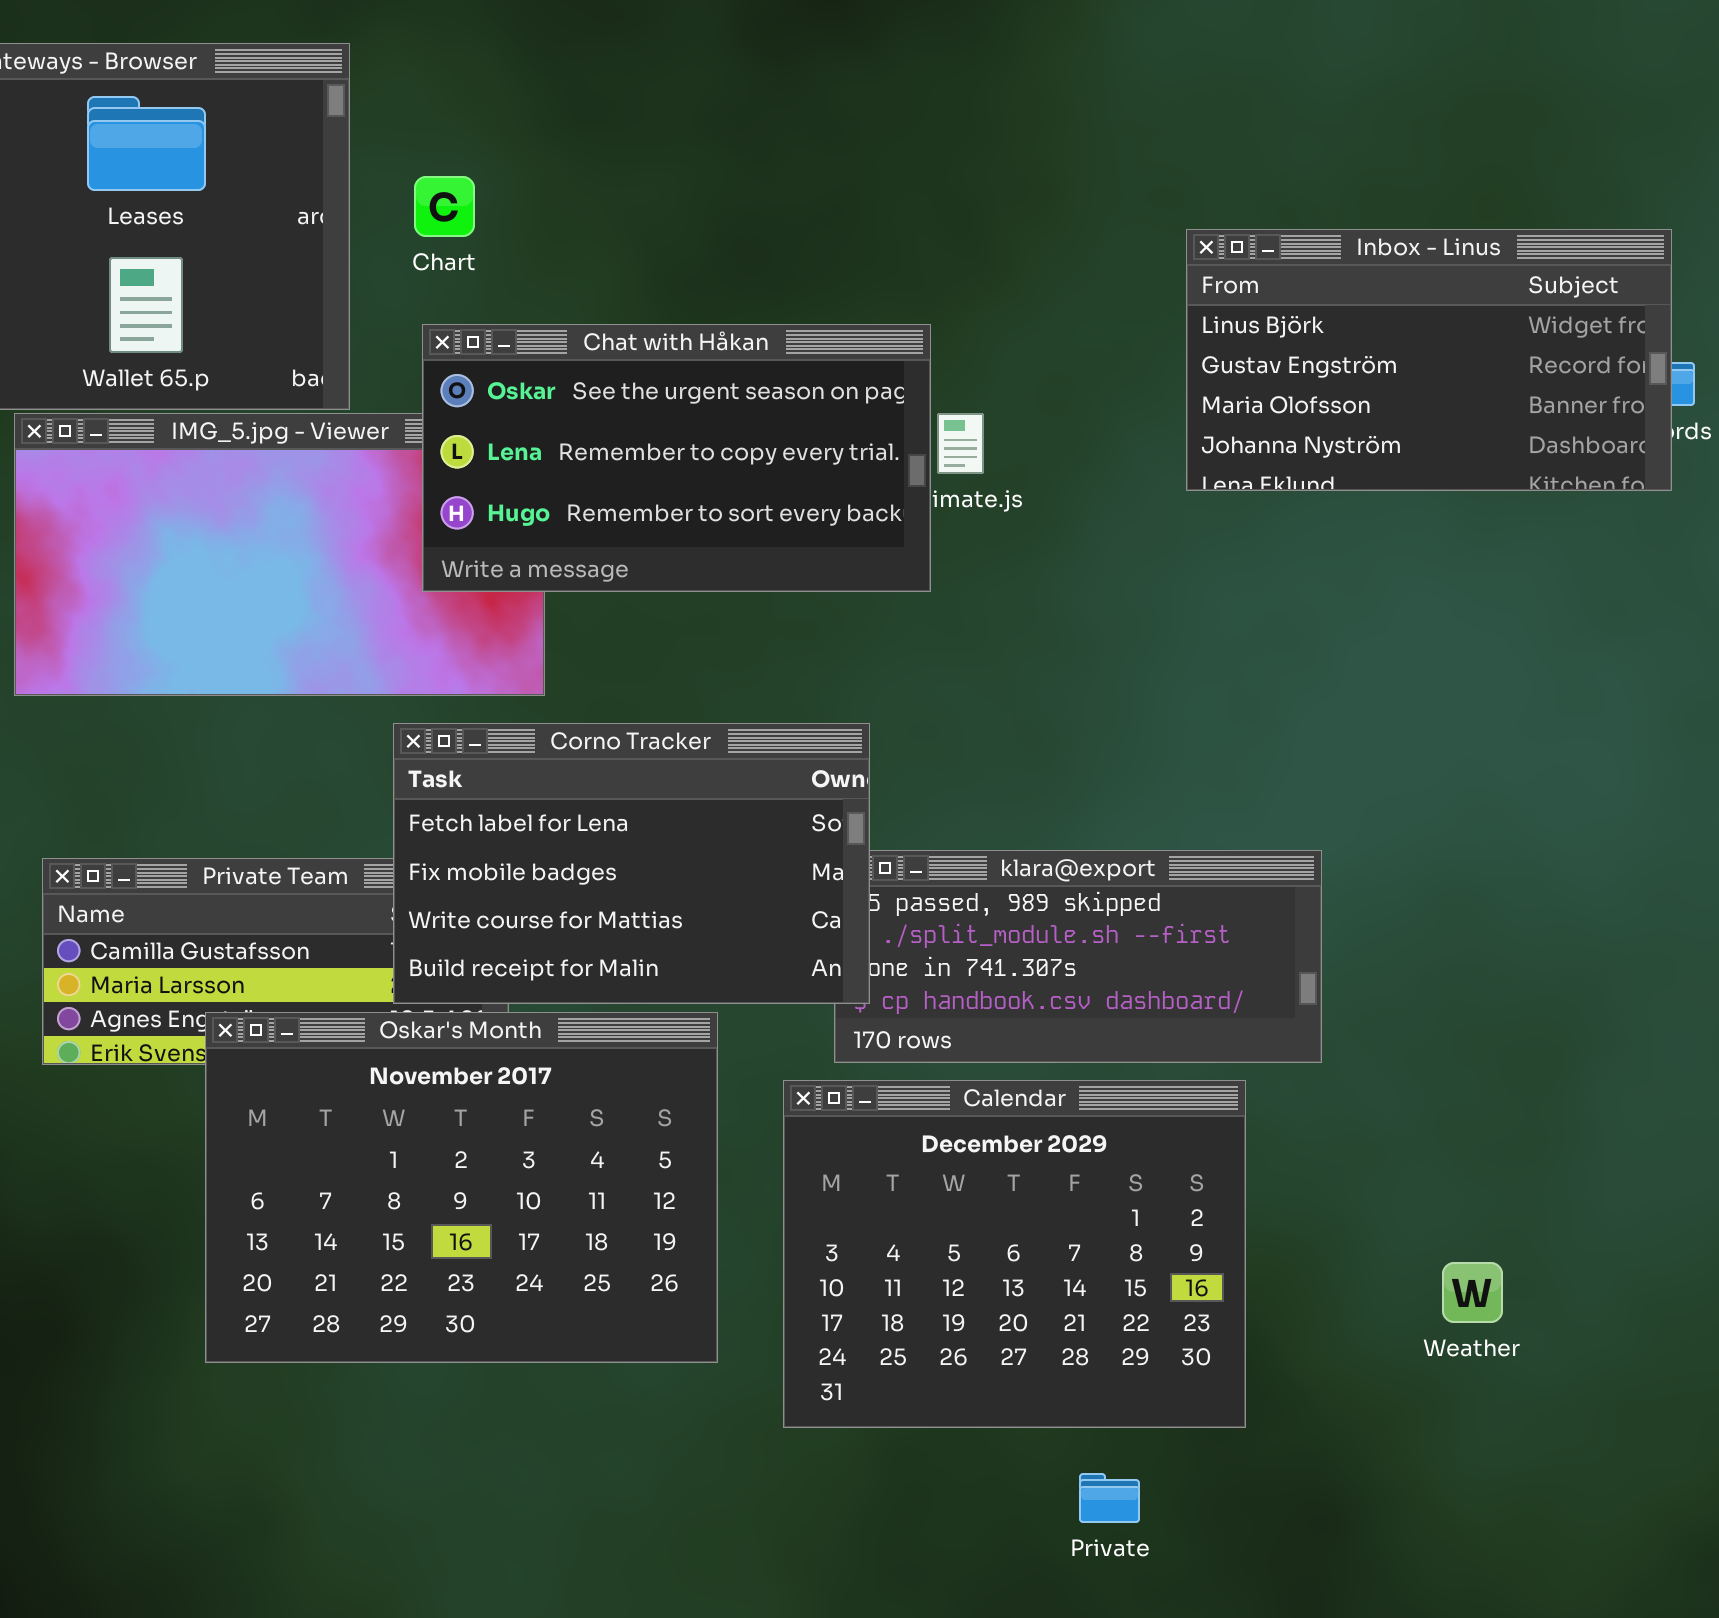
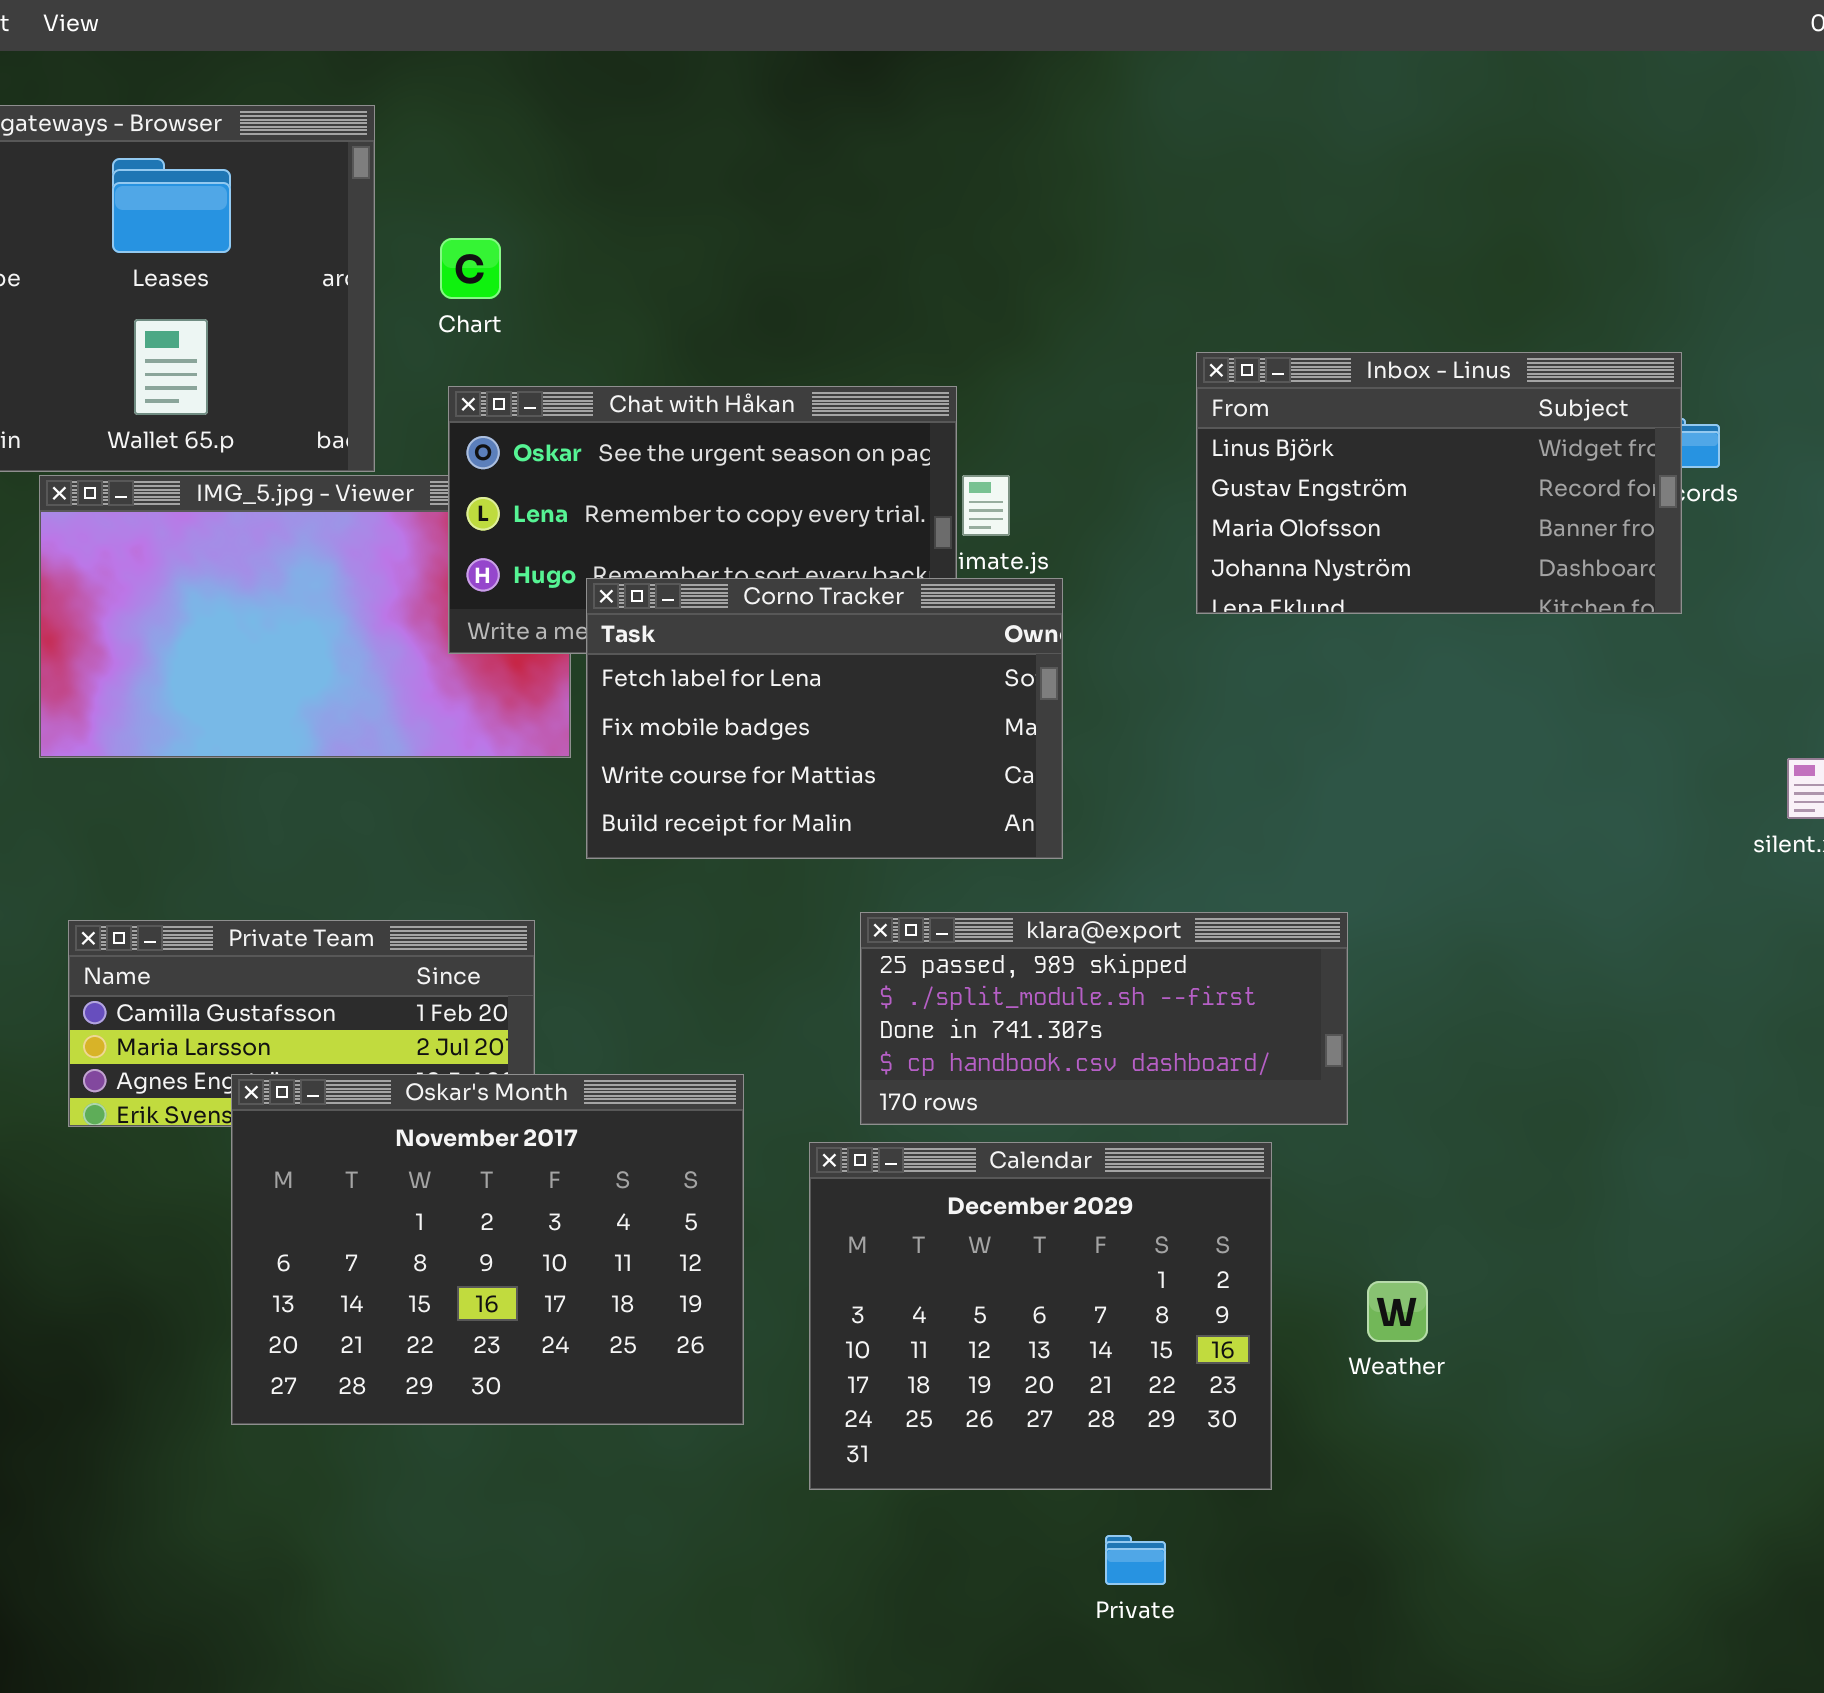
Inbox - Linus: [1186,229,1672,491] -> [1196,352,1682,614], moved
Corno Tracker: [393,723,870,1004] -> [586,578,1063,859], moved
Weather: [1442,1262,1503,1323] -> [1367,1281,1428,1342], moved

